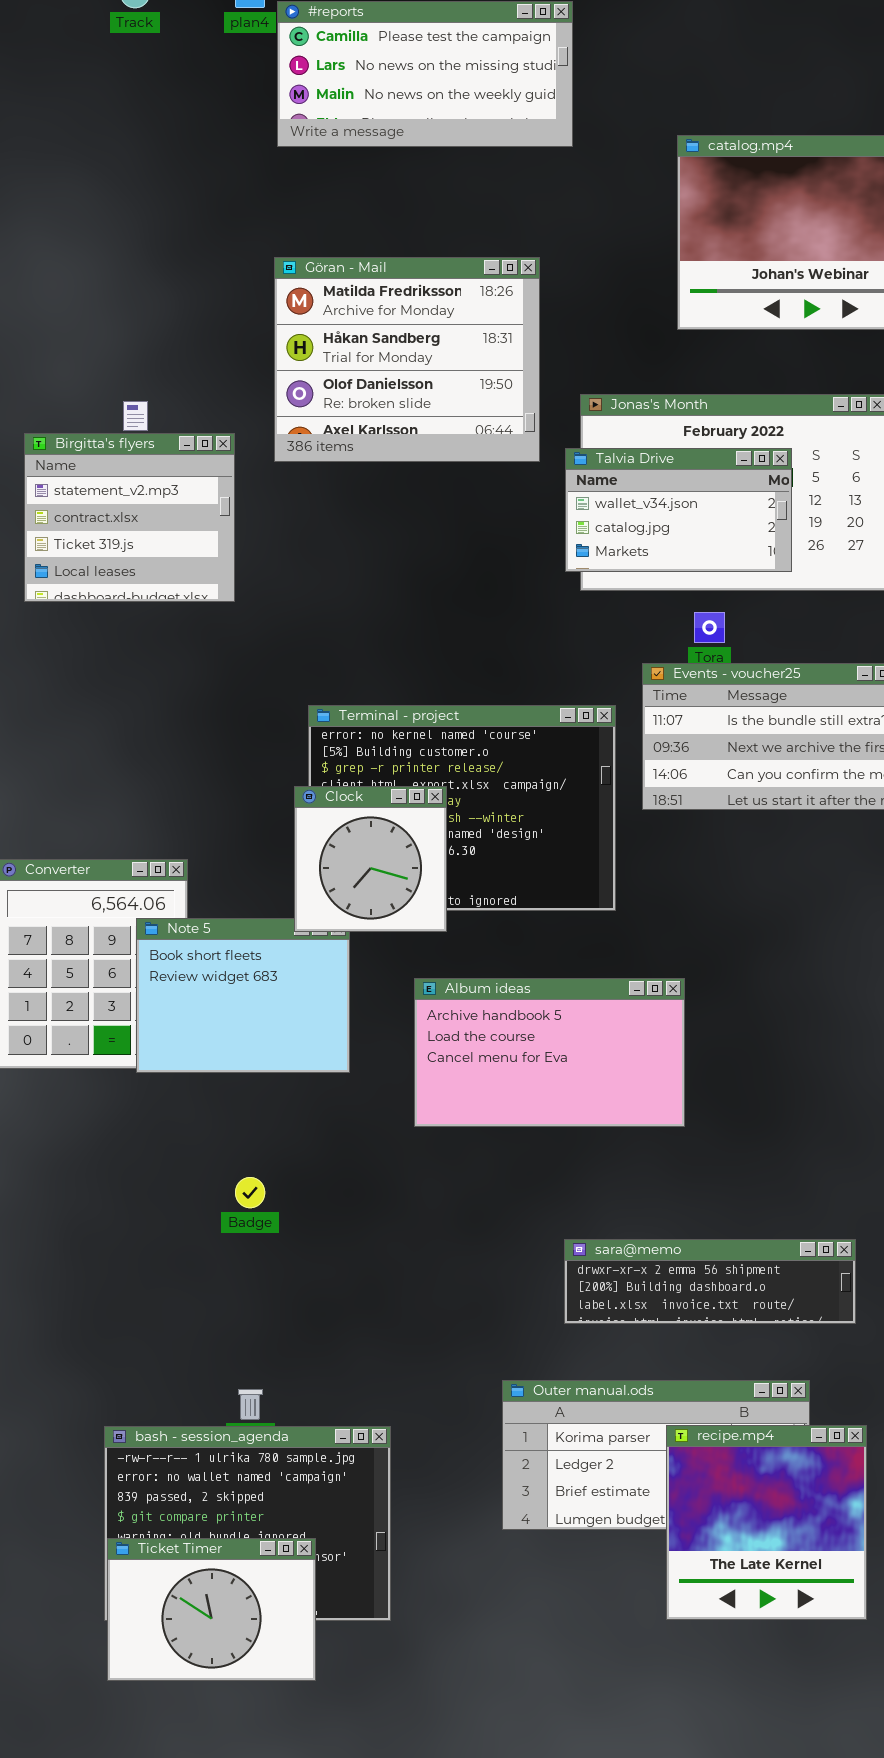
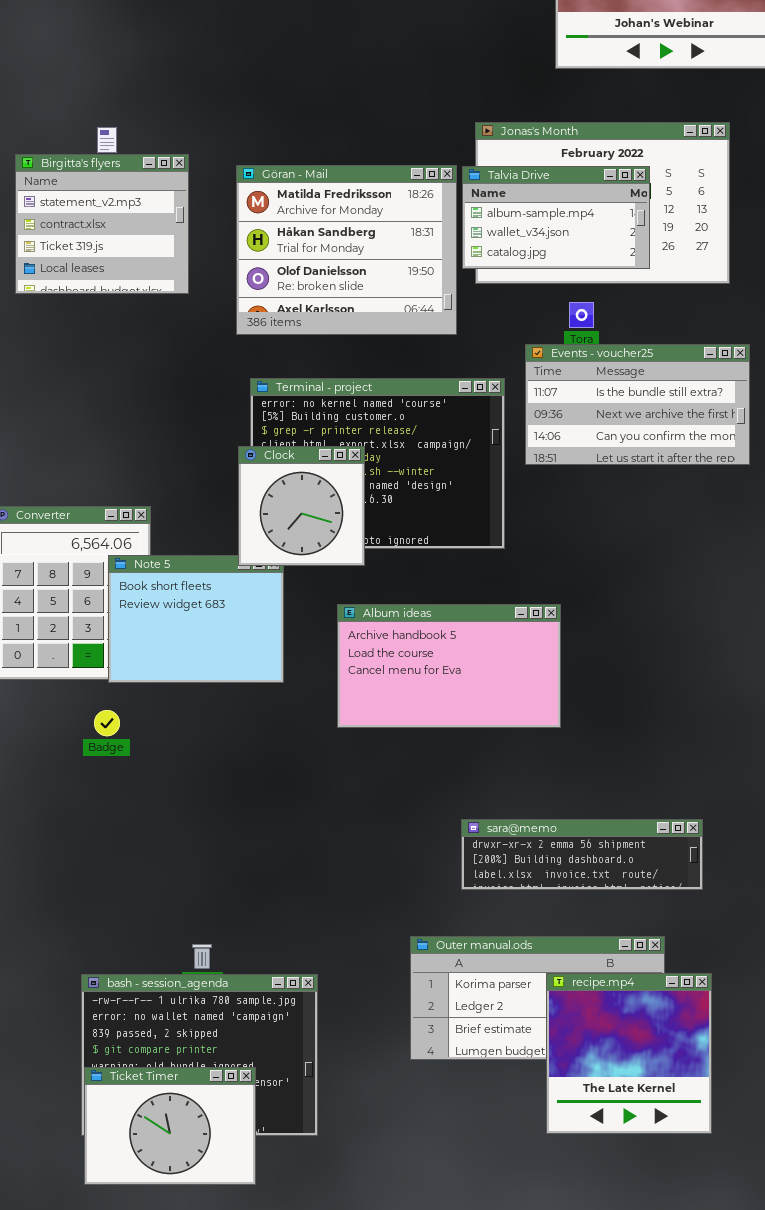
Göran - Mail: [274,257,540,462] -> [236,165,457,335], moved
Talvia Drive: [565,448,792,572] -> [462,166,650,269], scrolled up 1 row
Badge: [235,1177,265,1208] -> [94,710,120,736], moved

